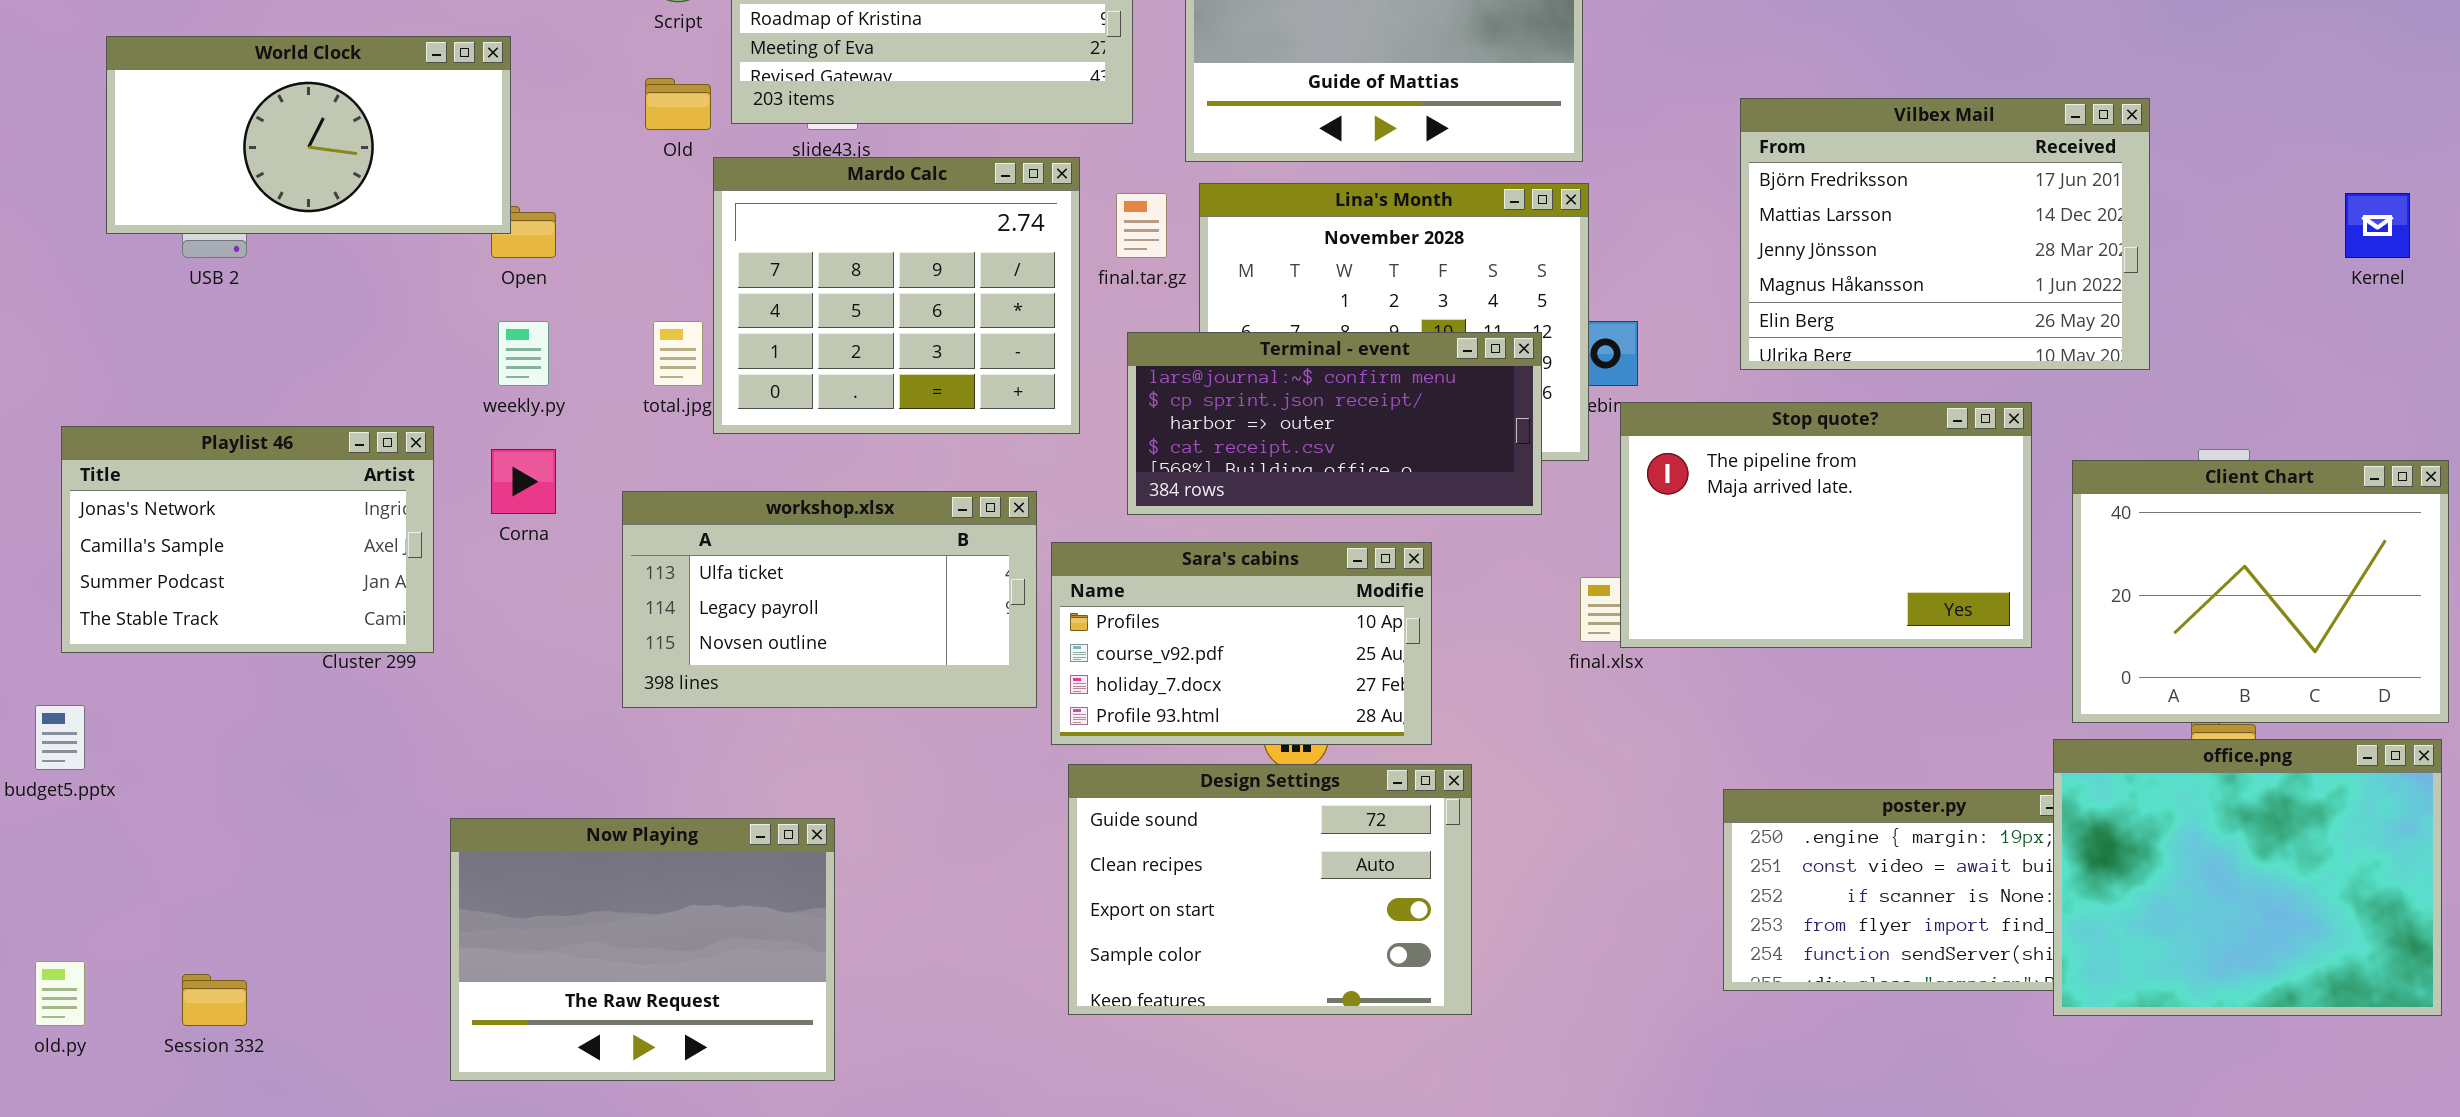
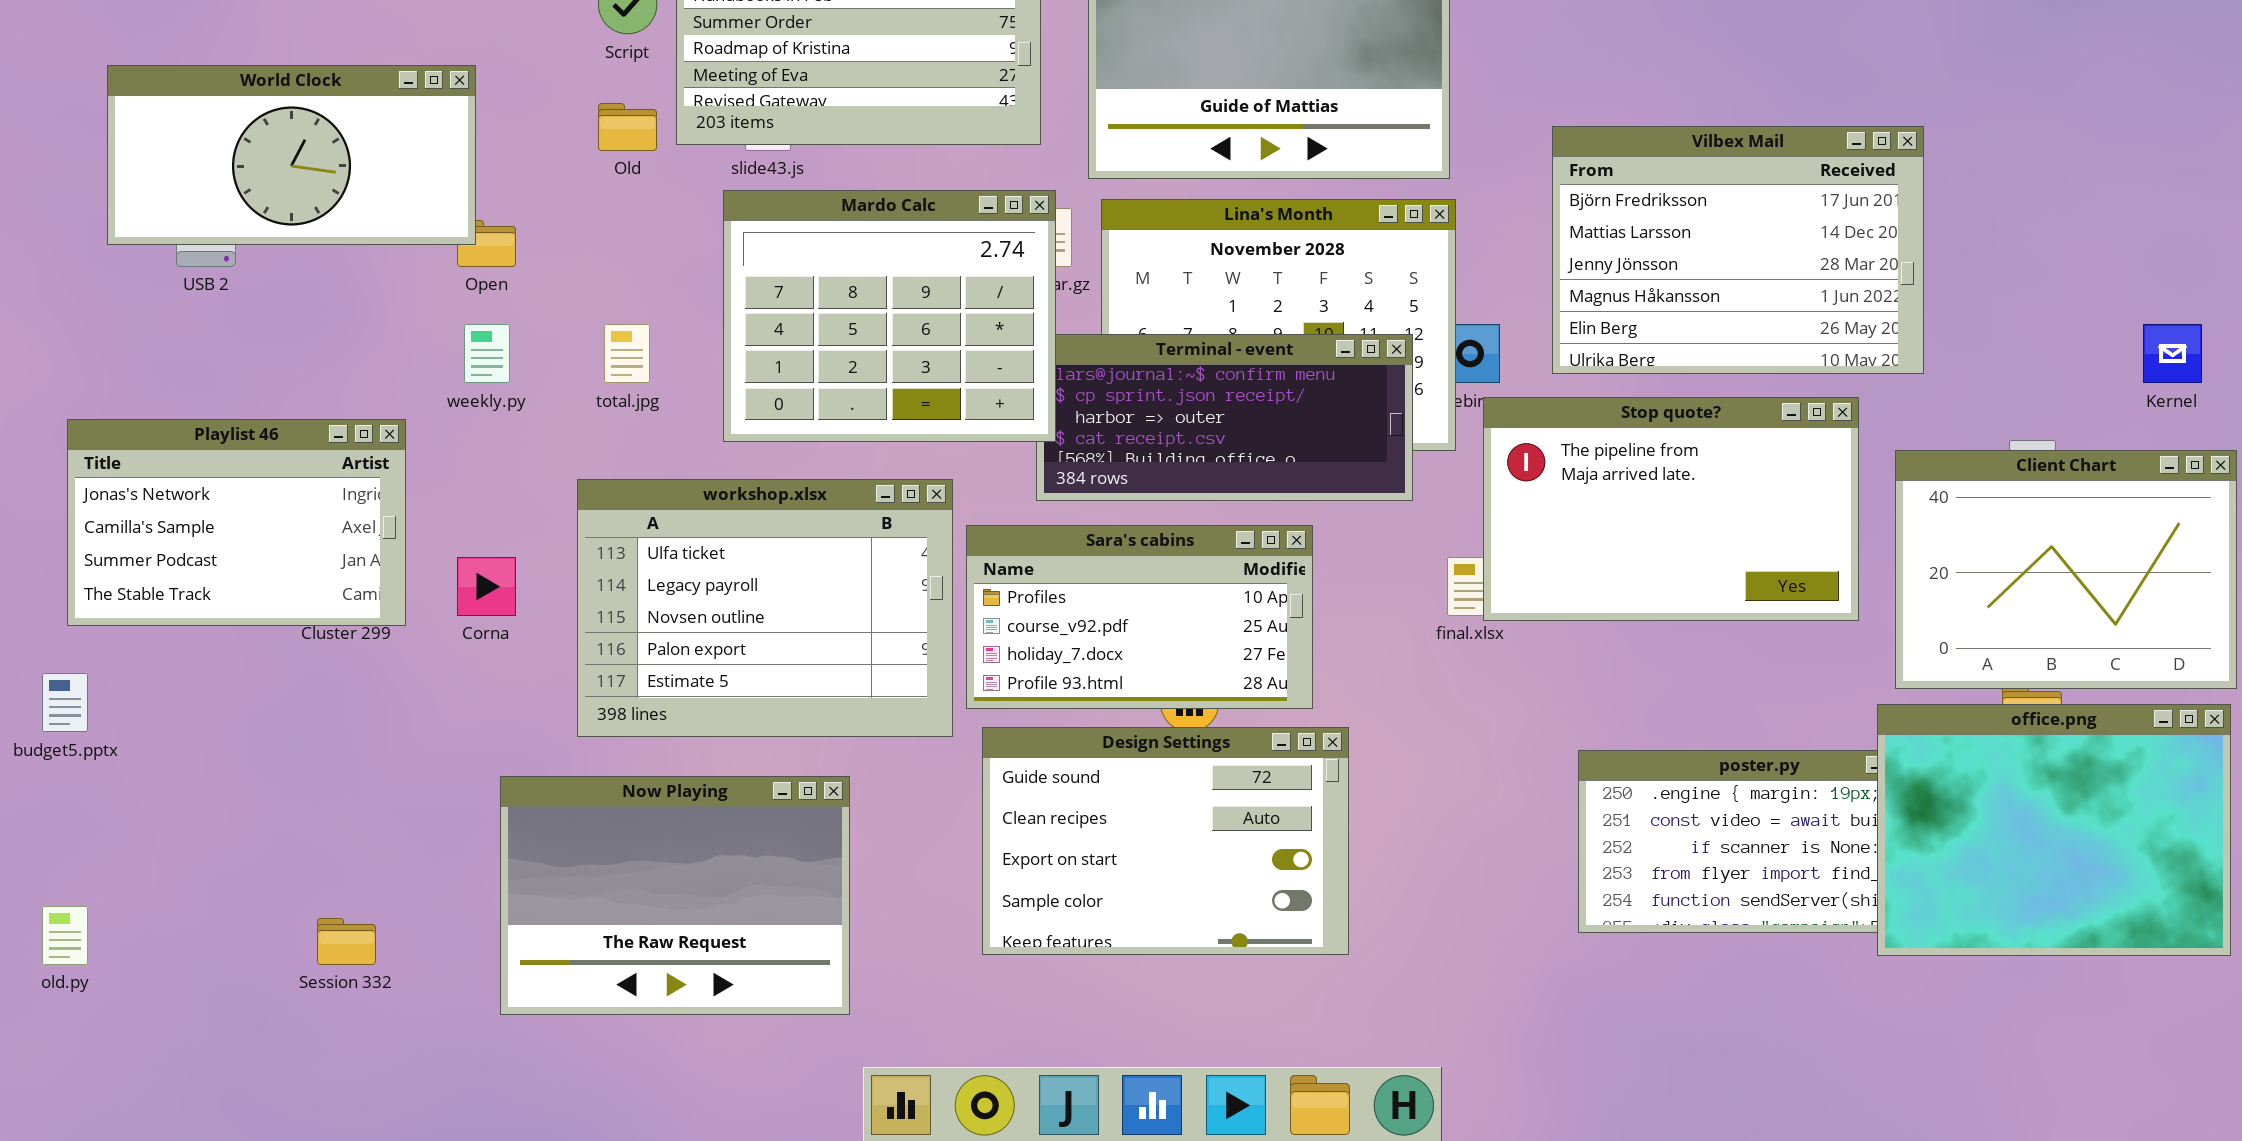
Vilbex Mail: [1740,98,2150,370] -> [1552,126,1924,374], moved
Mardo Calc: [713,157,1080,434] -> [723,190,1056,442], moved
Kernel: [2345,193,2410,258] -> [2143,324,2202,383], moved
Corna: [491,449,556,514] -> [457,557,516,616], moved
workshop.xlsx: [622,491,1037,708] -> [577,479,953,737], resized
Now Playing: [450,818,835,1081] -> [500,776,850,1015], moved
Session 332: [182,974,247,1026] -> [317,918,376,965], moved

